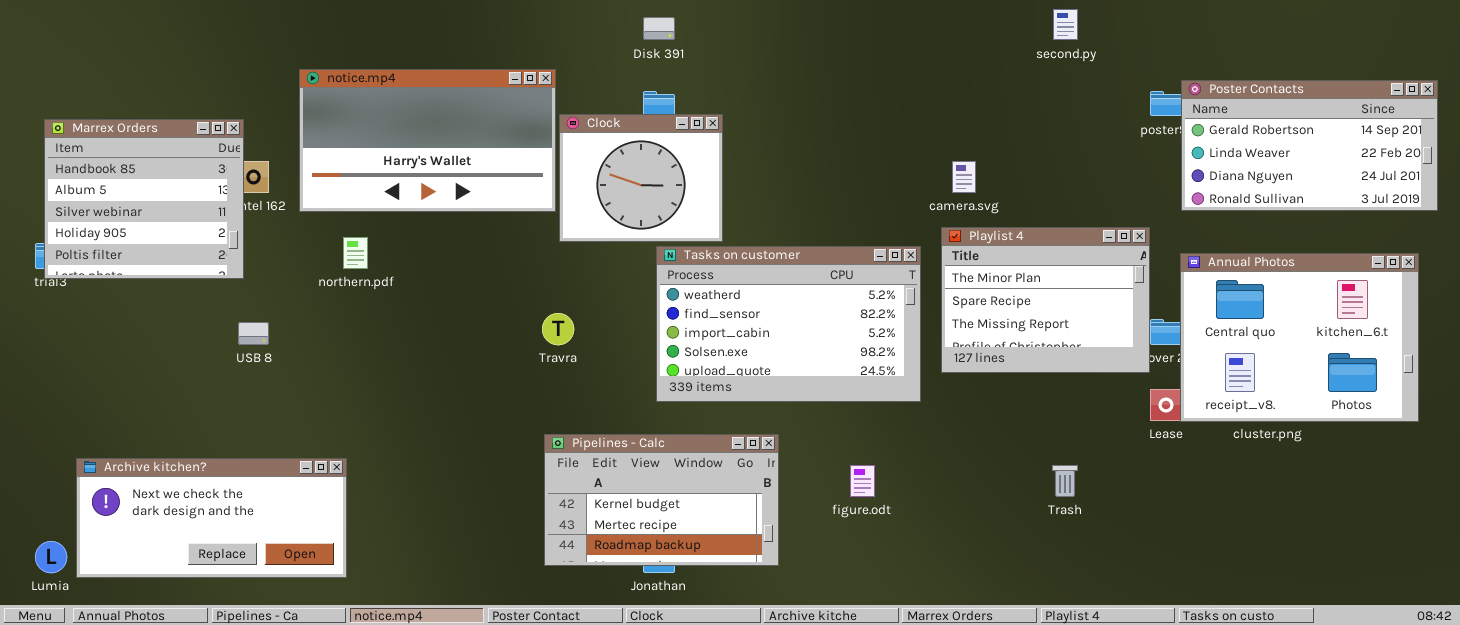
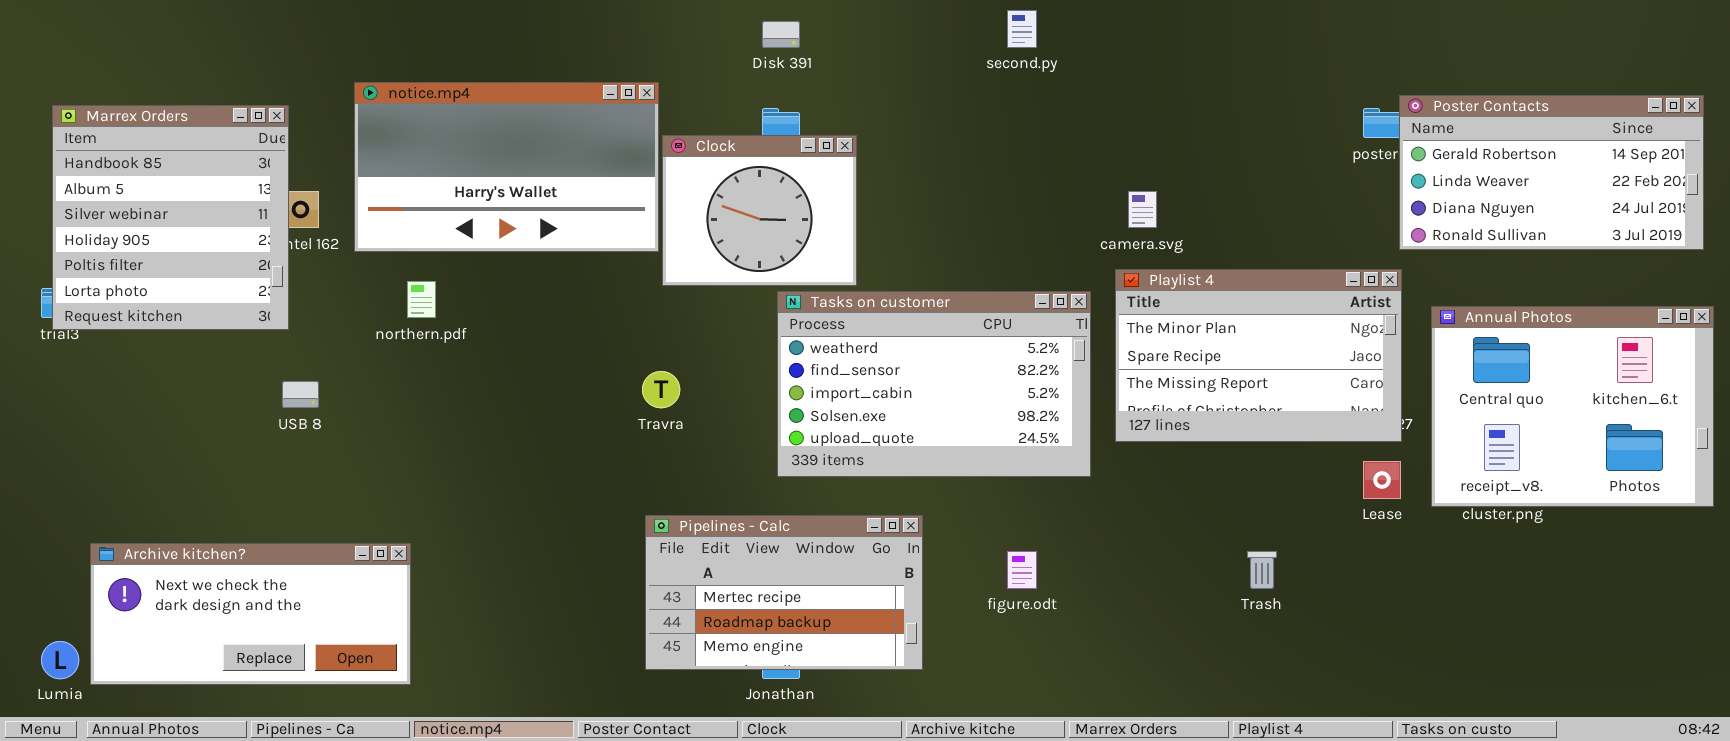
second.py: [1053,9,1078,40] -> [1007,10,1037,48], moved
Marrex Orders: [44,119,244,279] -> [52,105,289,330], resized
Playlist 4: [941,227,1150,373] -> [1115,269,1402,442], resized
Annual Photos: [1180,253,1419,422] -> [1431,306,1714,507], moved
Pipelines - Calc: [544,434,779,566] -> [645,515,923,670], scrolled down 1 row

